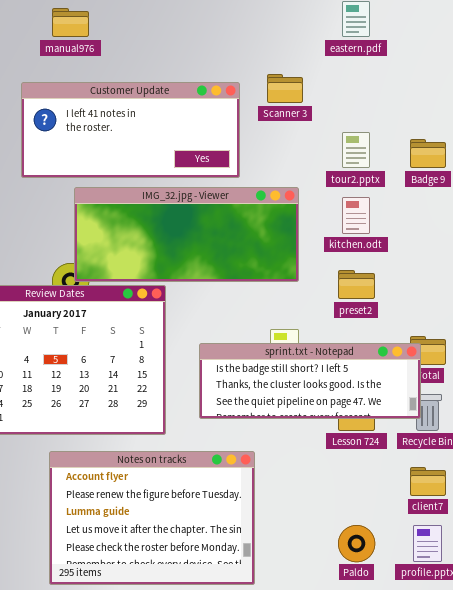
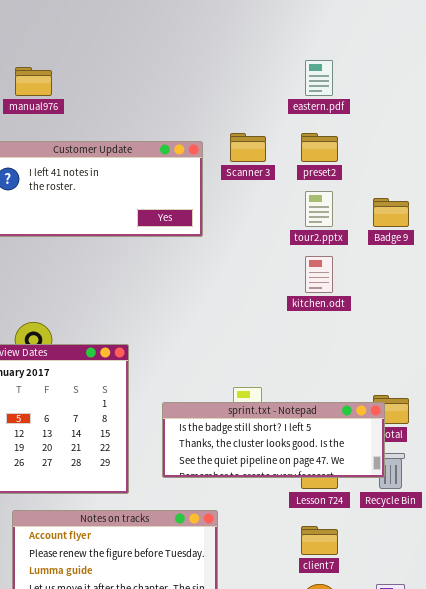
IMG_32.jpg - Viewer: [74,187,299,282] -> none, closed
preset2: [338,270,375,299] -> [301,133,338,162], moved
client7: [410,467,446,496] -> [301,526,338,555], moved

